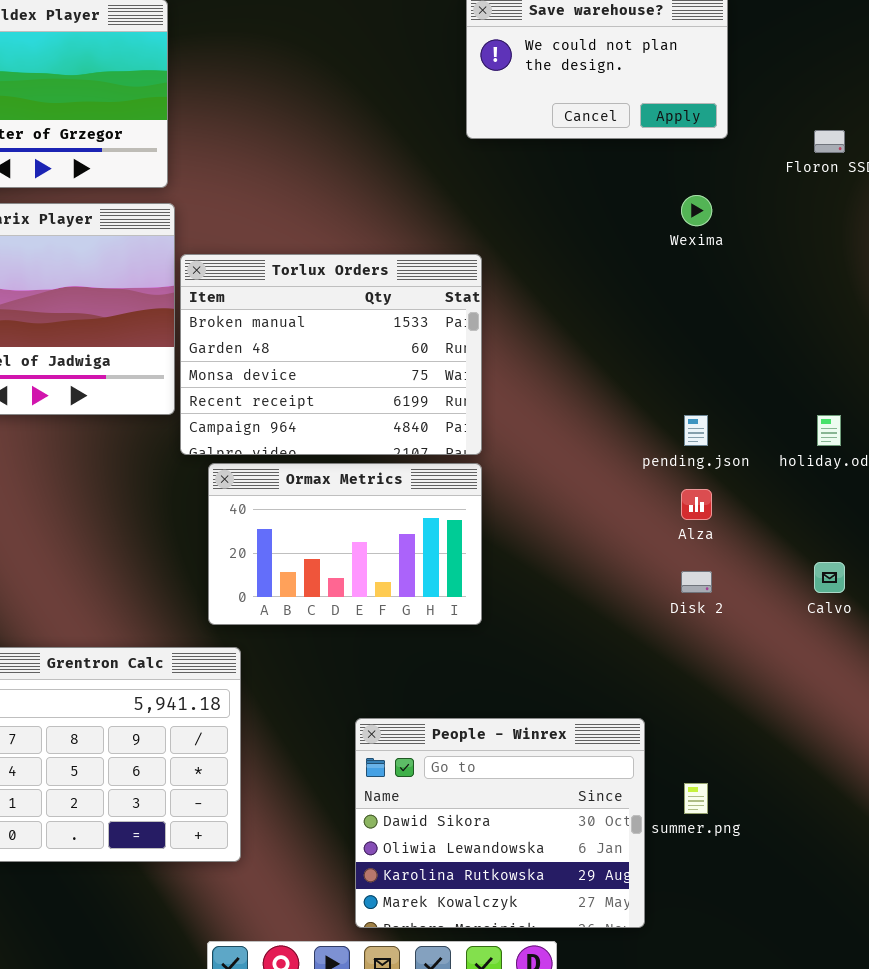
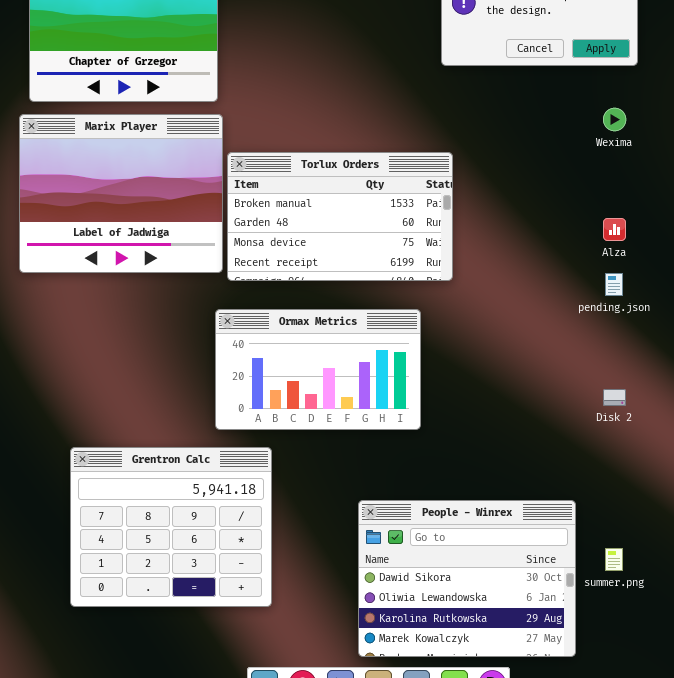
Torlux Orders: [180,254,482,455] -> [227,152,453,281], resized
Ormax Metrics: [208,463,482,625] -> [215,309,421,430], moved
Alza: [681,489,712,520] -> [603,218,626,241], moved

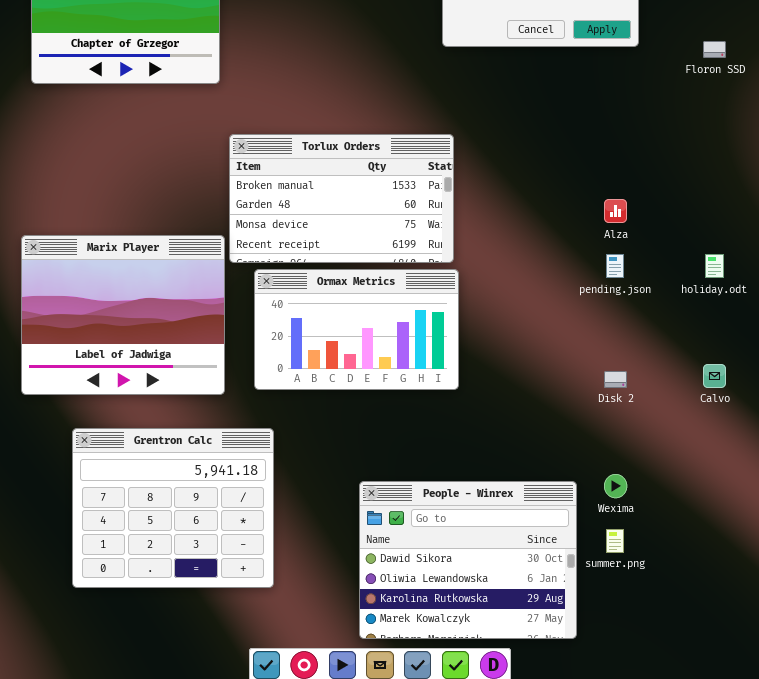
Wexima: [603,108,626,131] -> [604,474,627,498], moved
Marix Player: [19,114,223,273] -> [21,235,225,395], moved
Ormax Metrics: [215,309,421,430] -> [254,269,459,390], moved

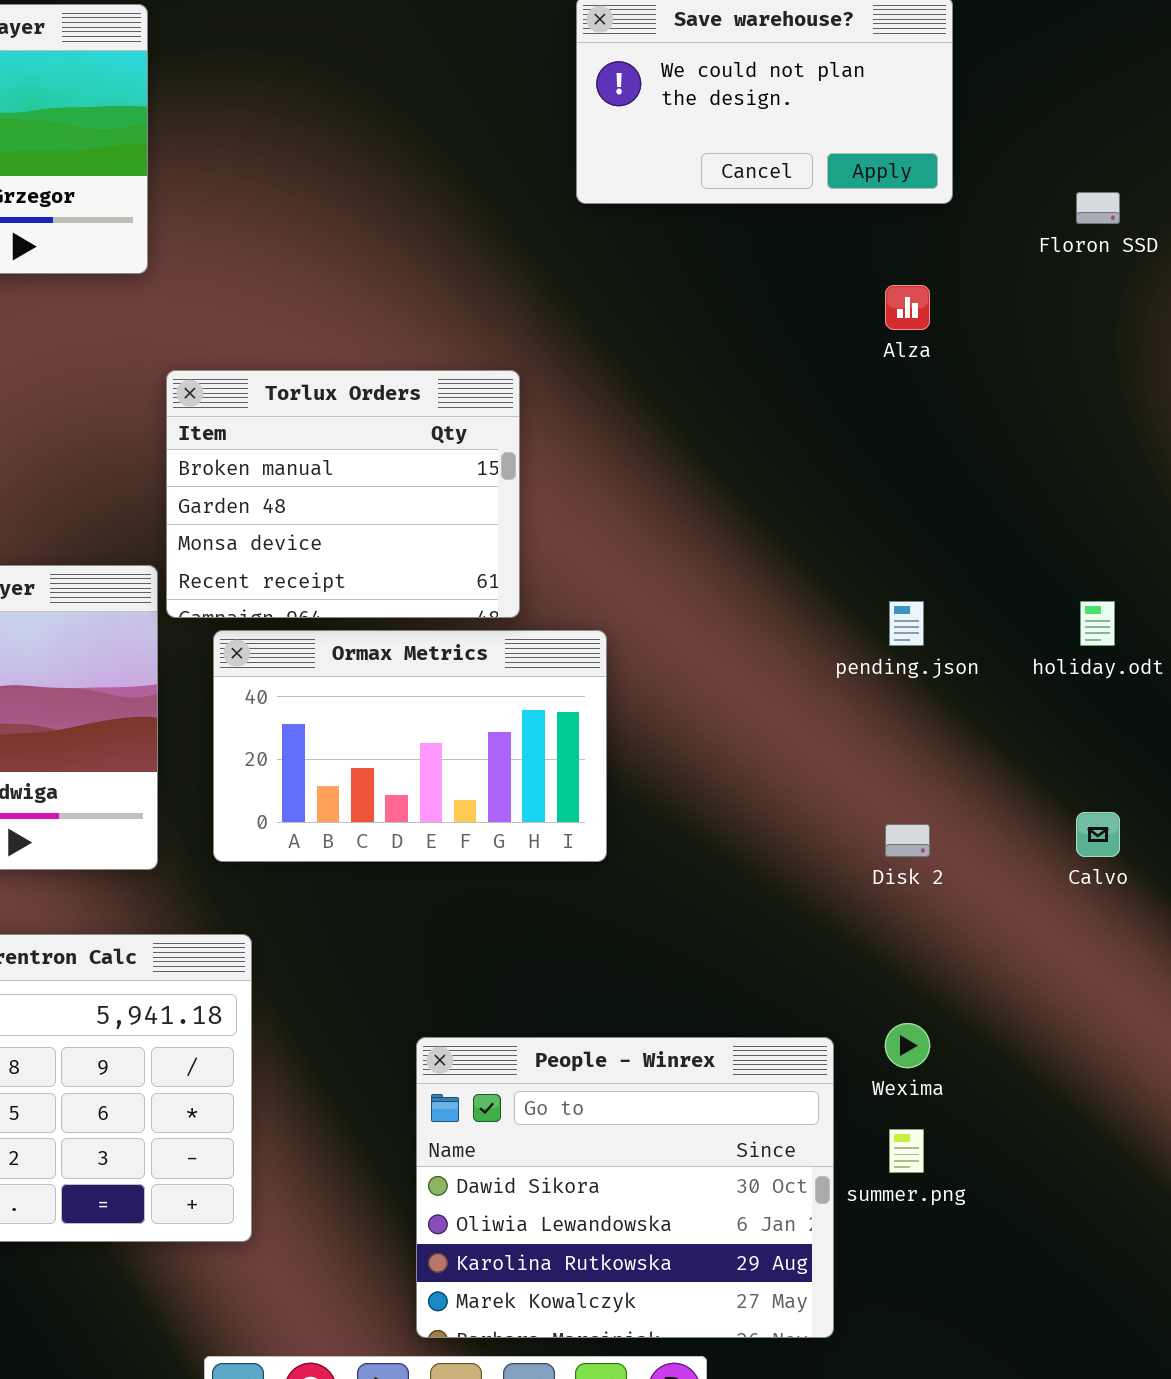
Torlux Orders: [229,134,454,263] -> [166,370,520,618], resized
Alza: [604,199,627,223] -> [885,285,930,330], moved

